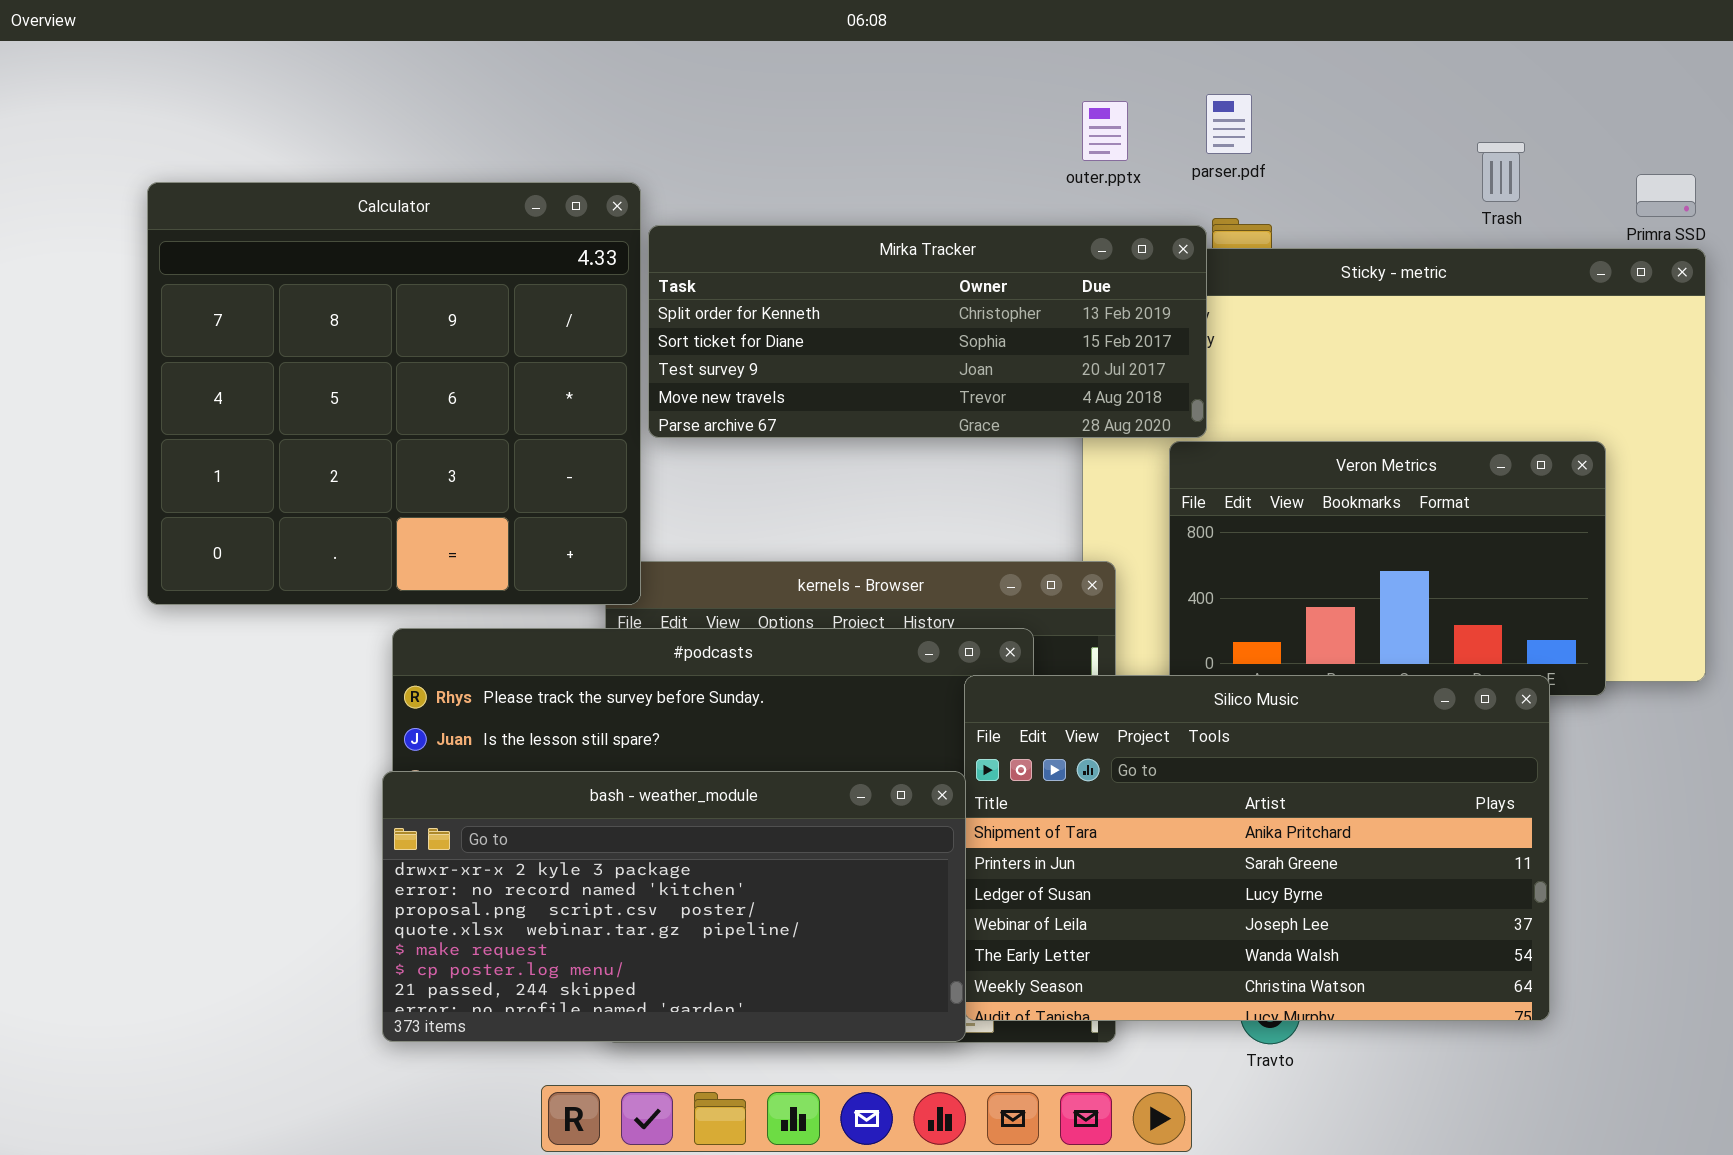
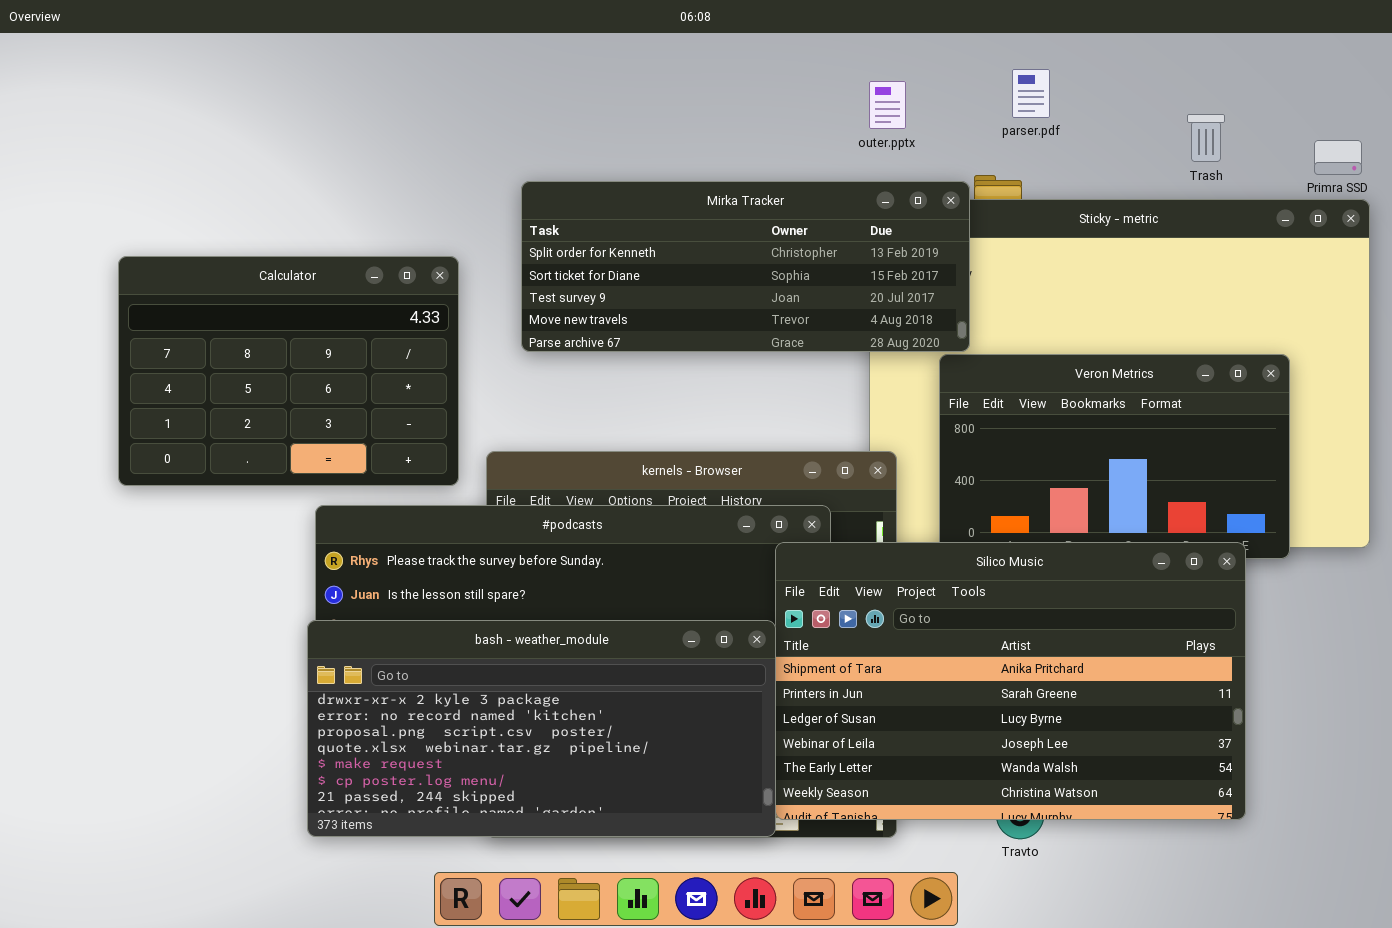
parser.pdf: [1206,94,1252,154] -> [1012,69,1050,118], moved
Calculator: [147,182,641,605] -> [118,256,459,486], resized

